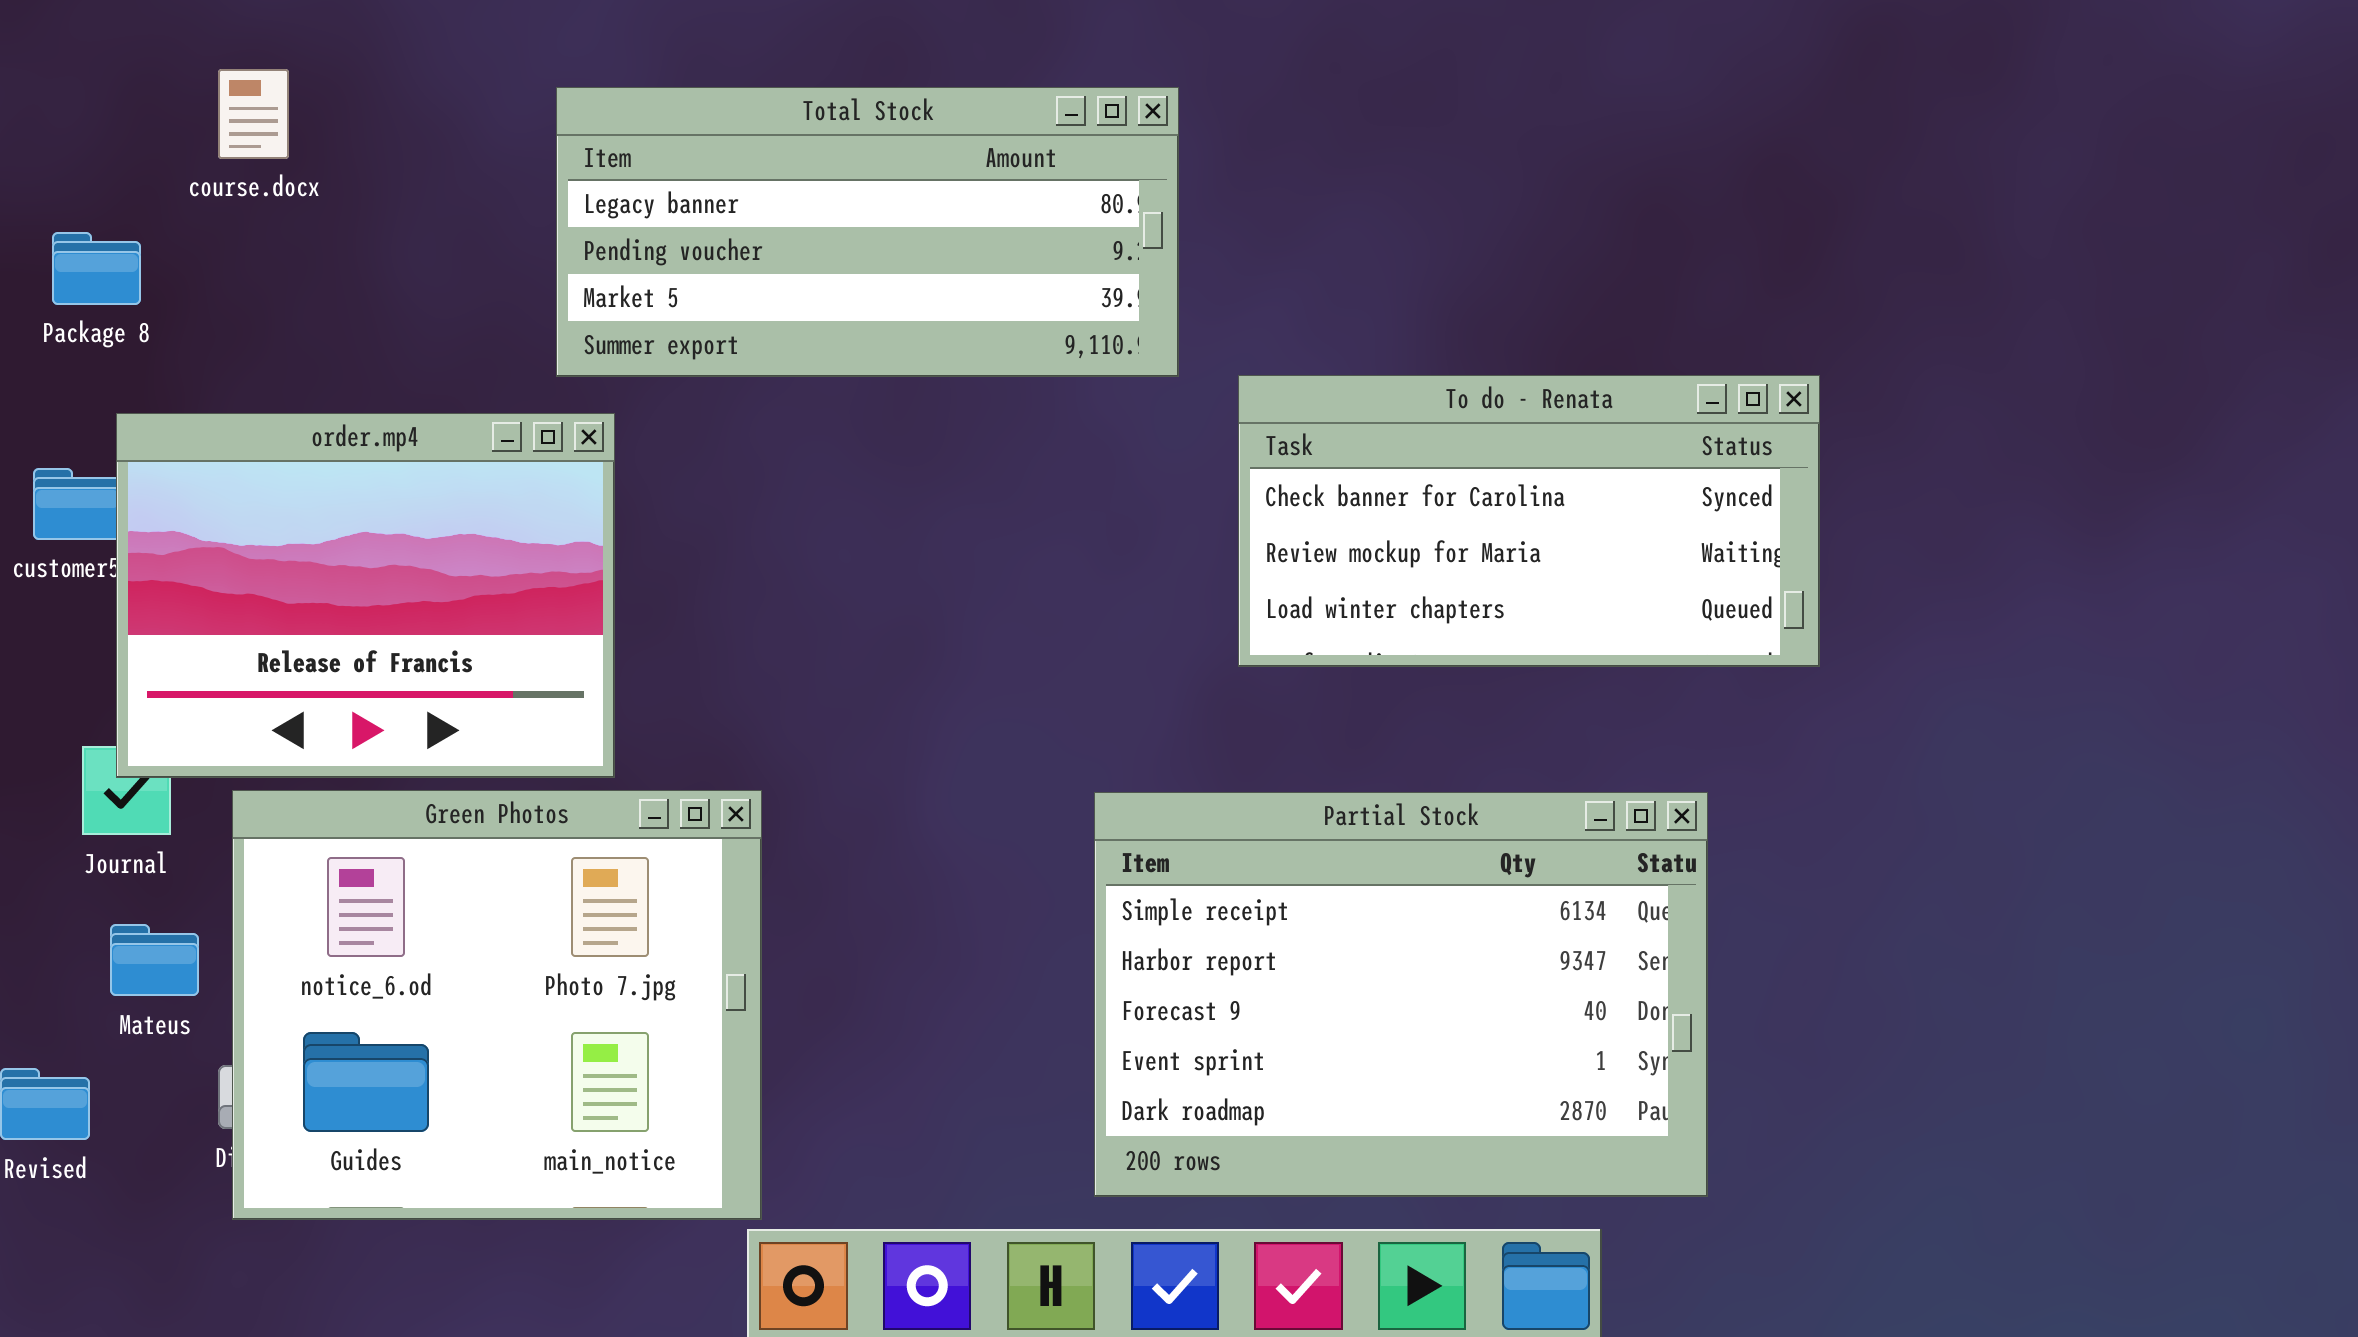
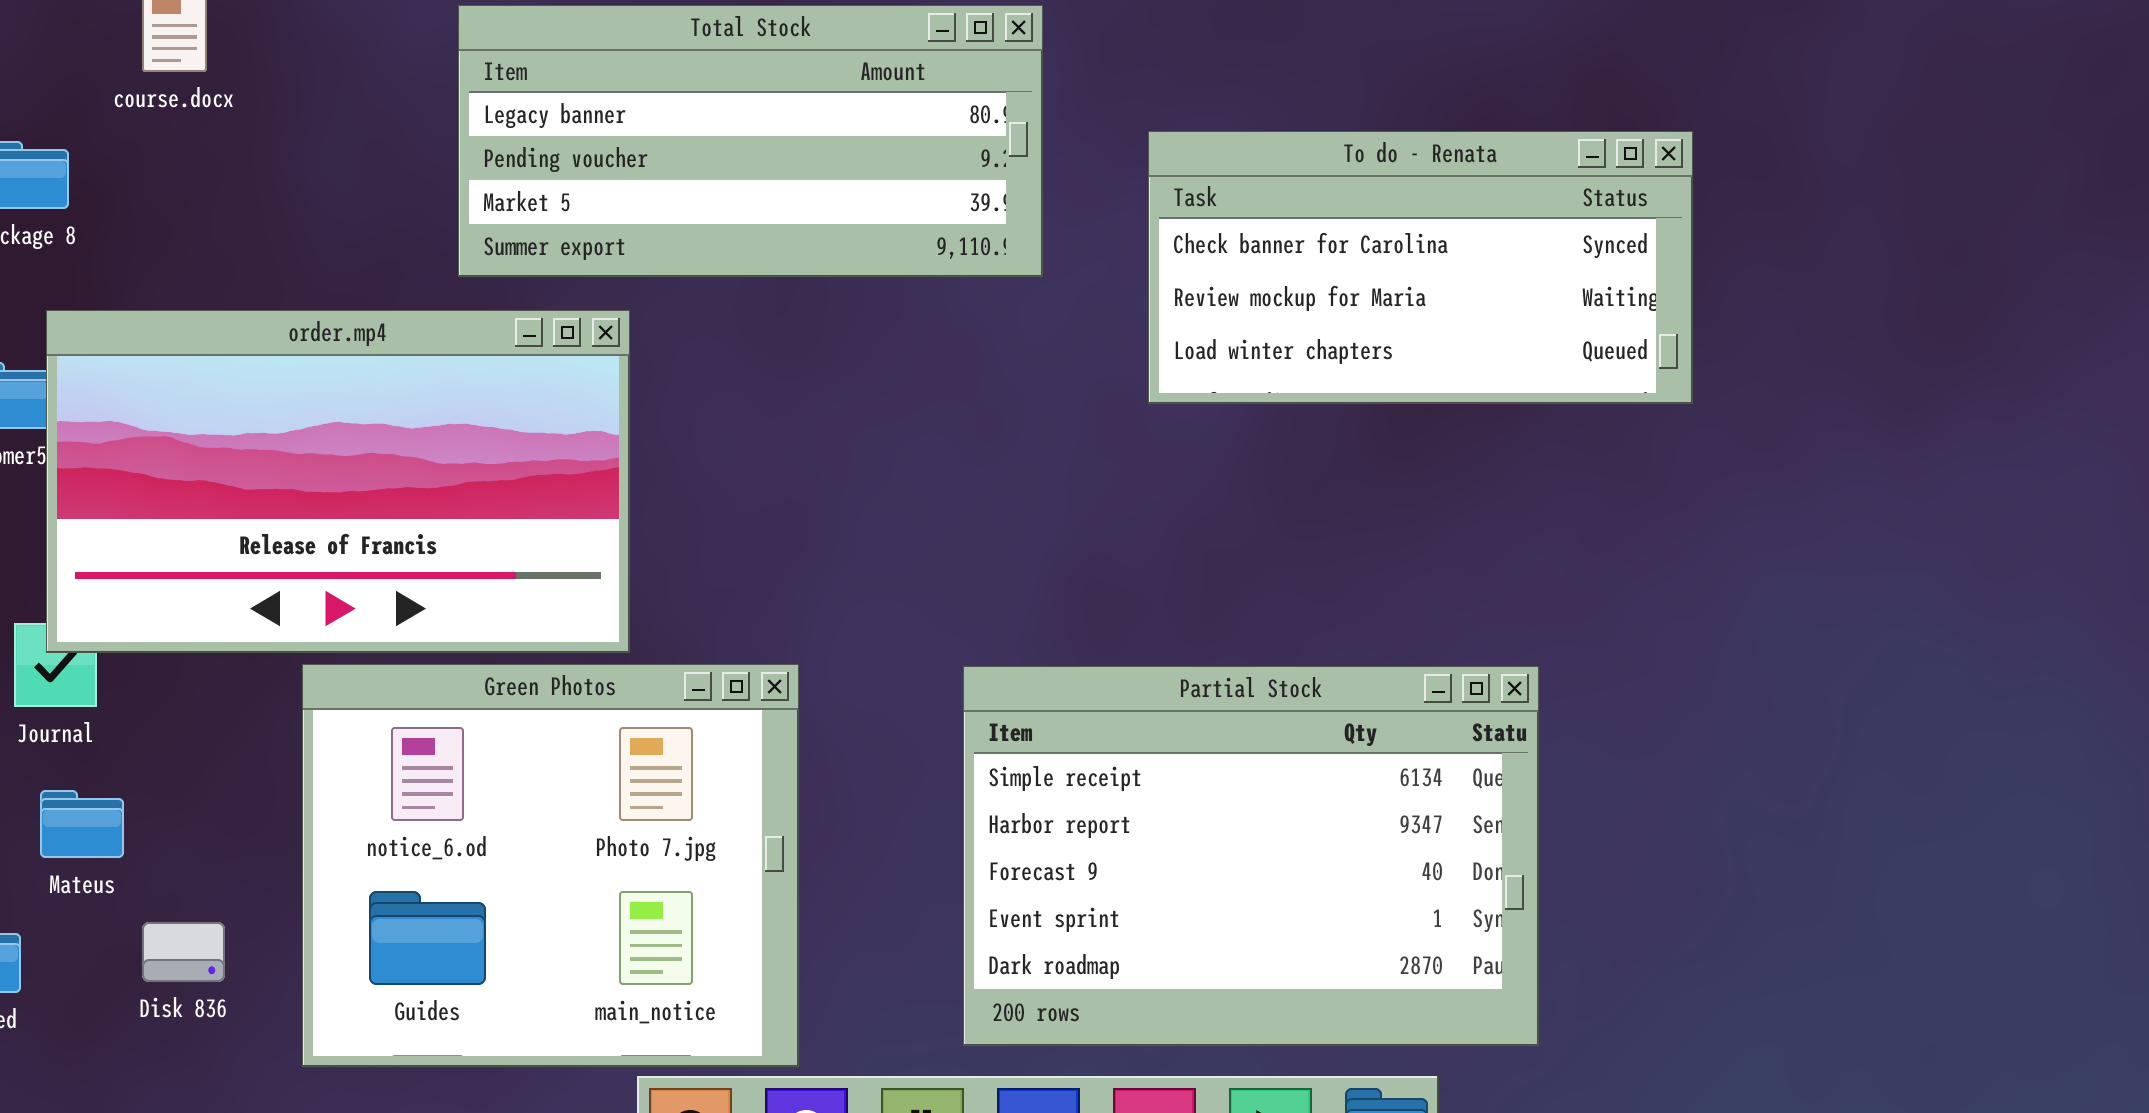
To do - Renata: [1238,375,1820,667] -> [1148,131,1693,404], moved
order.mp4: [116,413,615,778] -> [46,310,630,653], resized
Green Photos: [232,790,762,1220] -> [302,664,799,1067], moved

